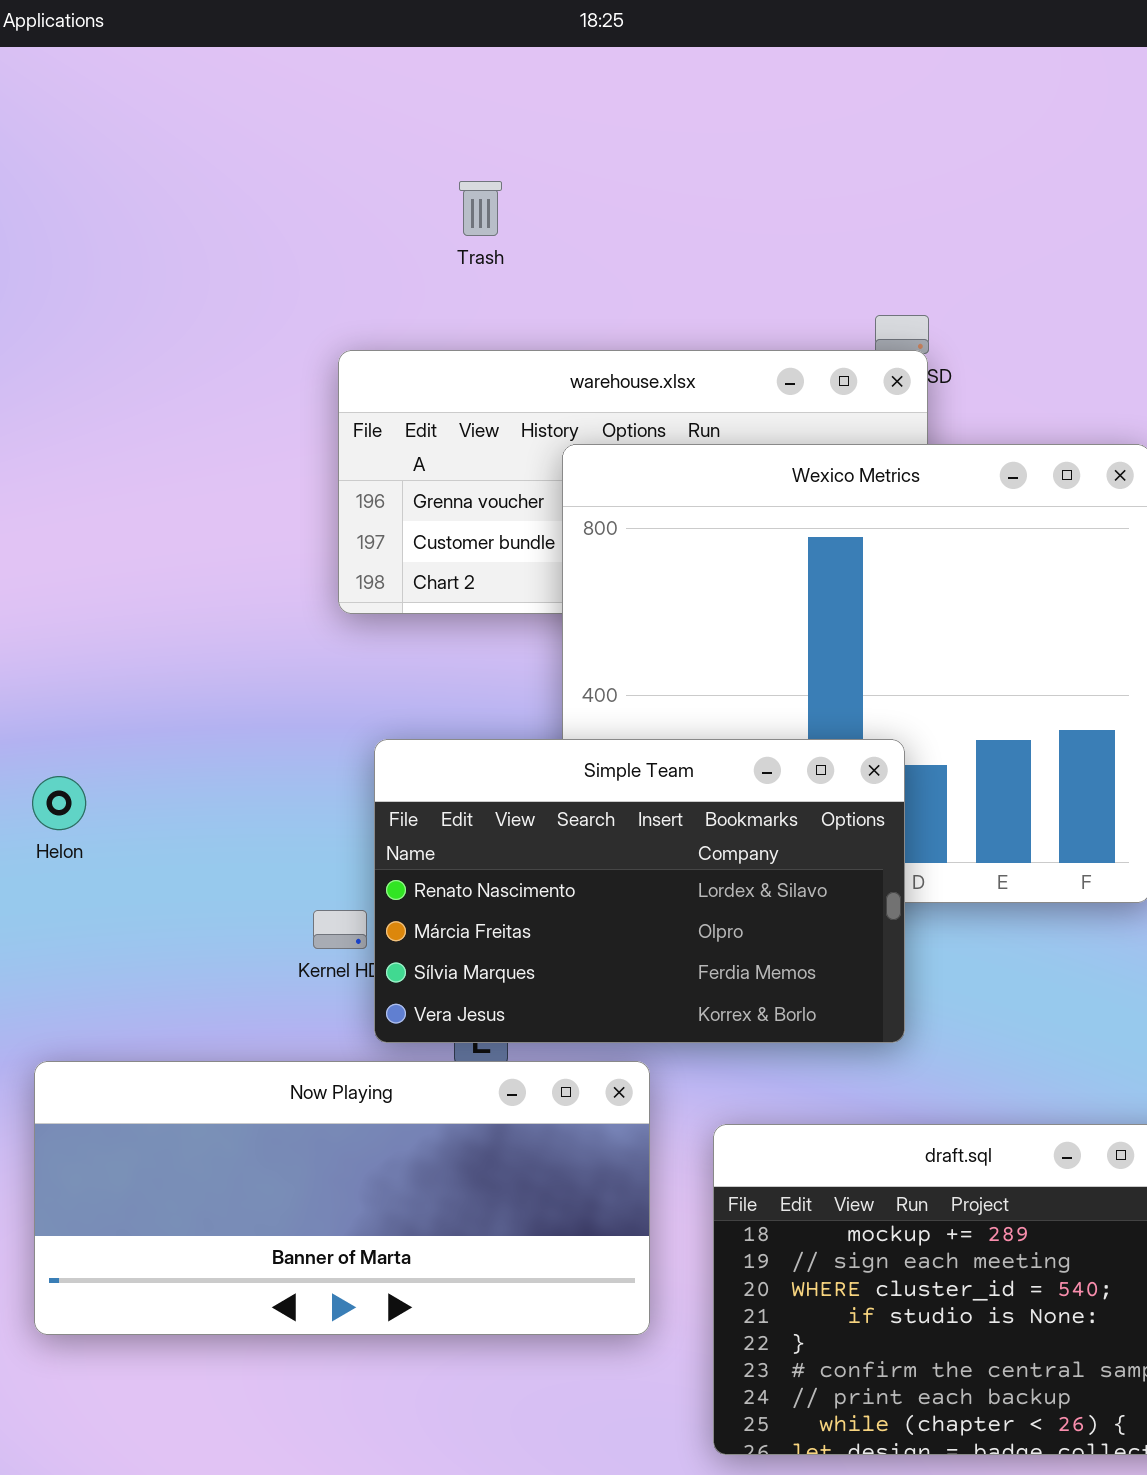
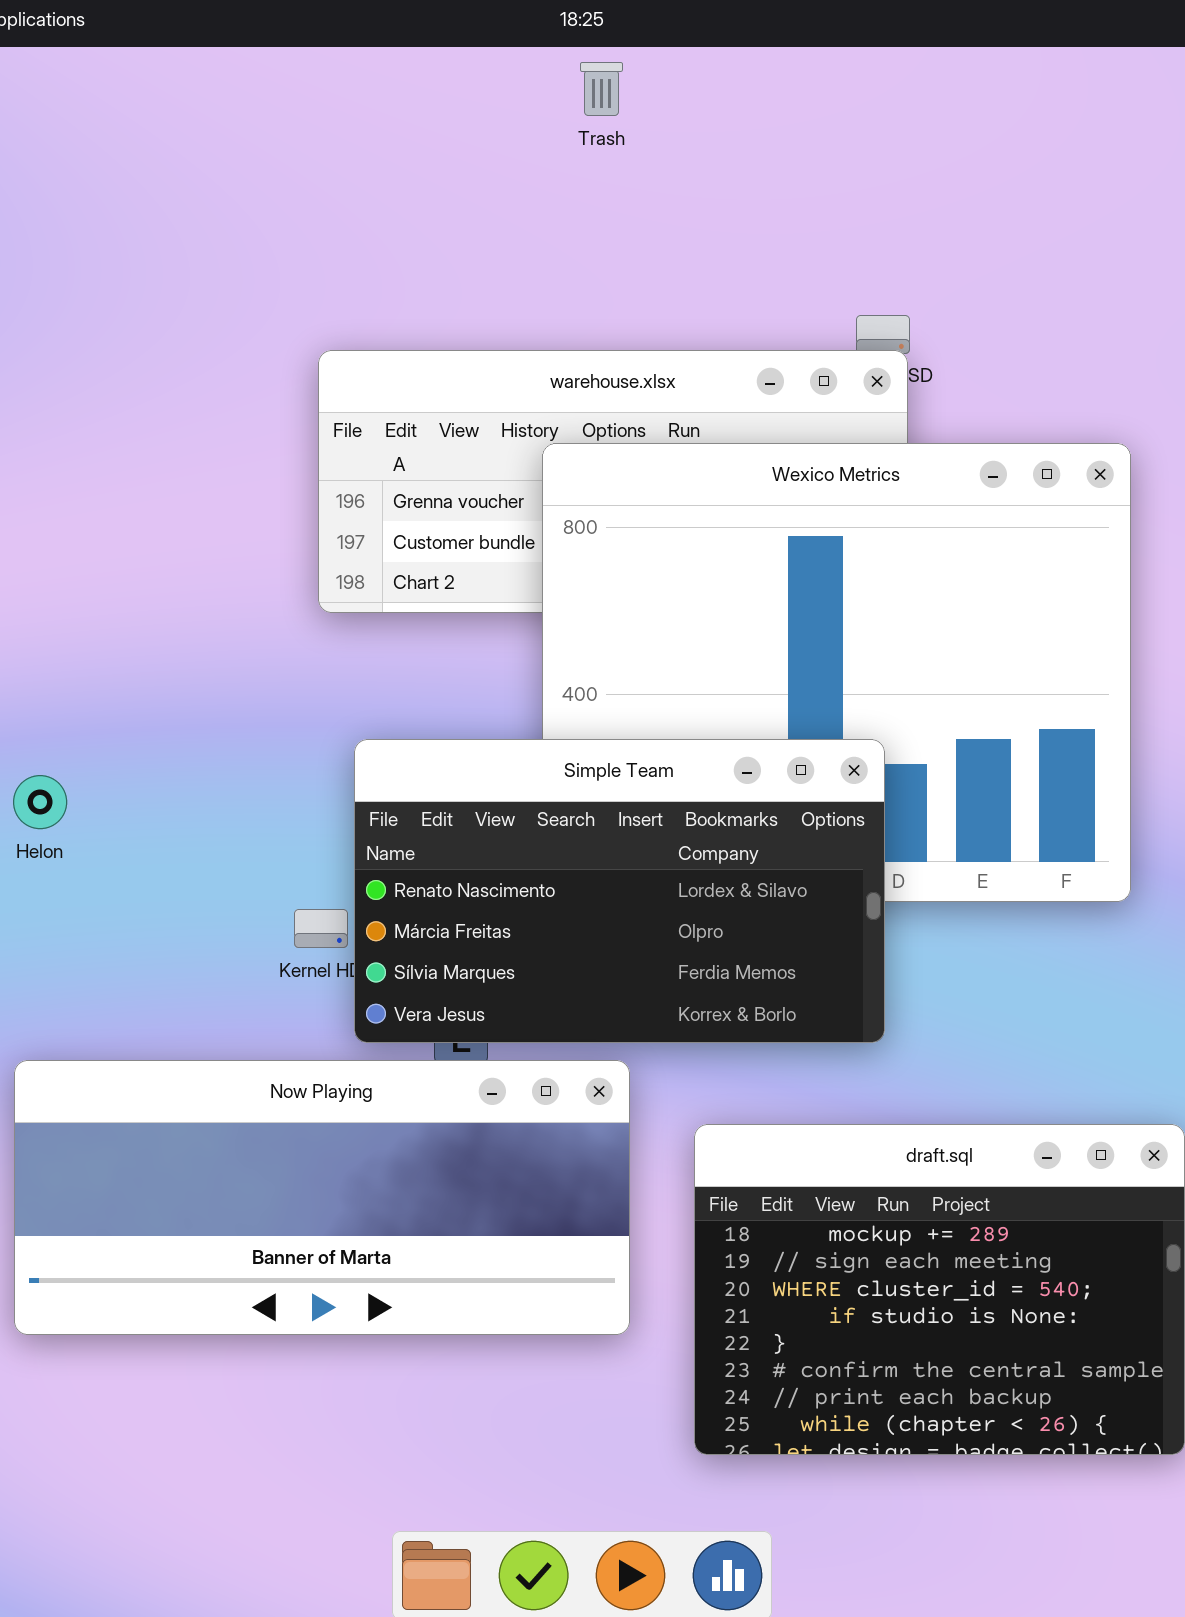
Trash: [459,181,502,236] -> [580,62,623,116], moved

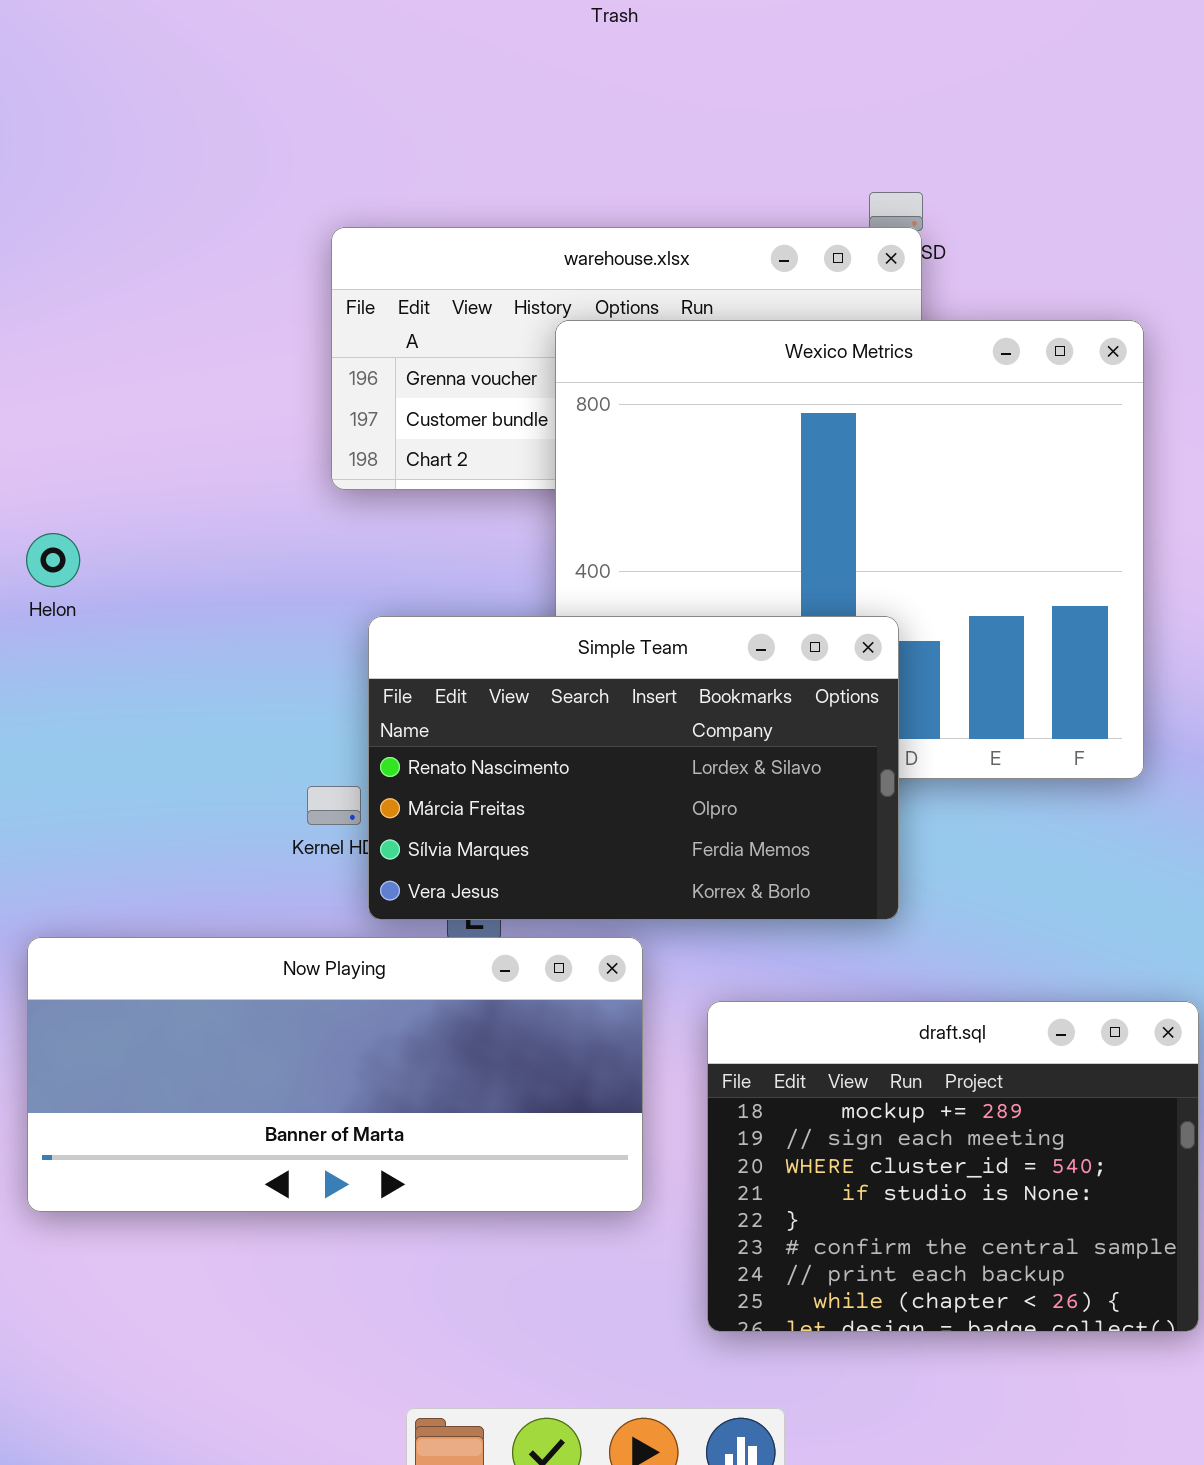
Helon: [13,775,67,829] -> [26,533,80,587], moved

